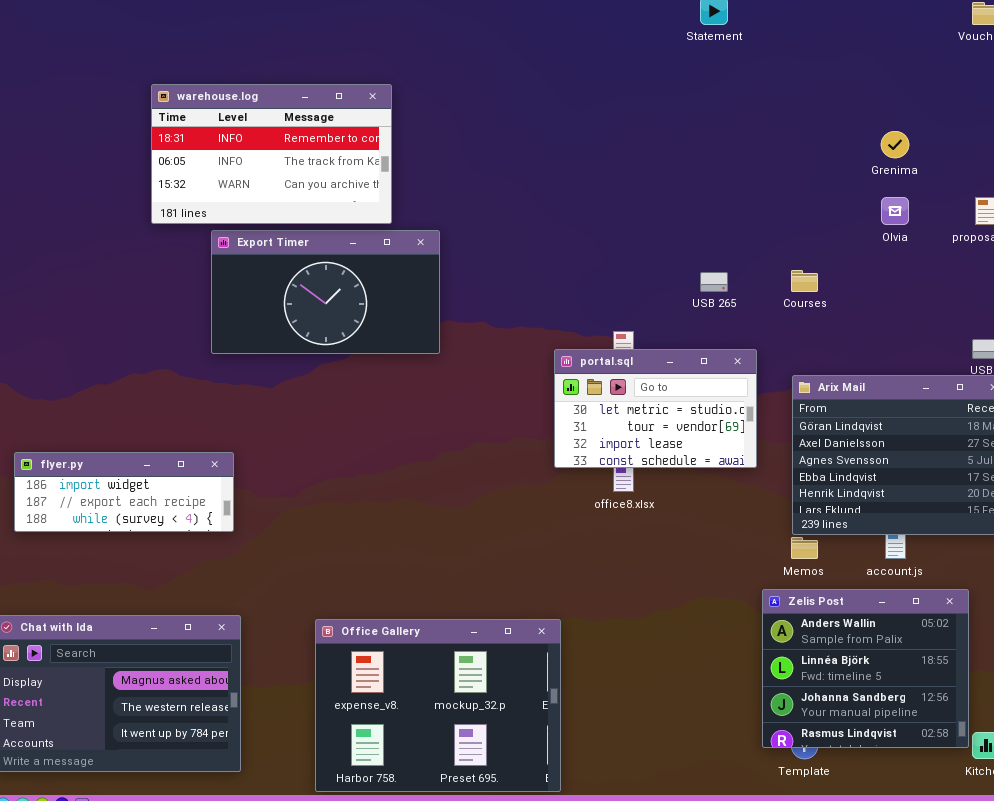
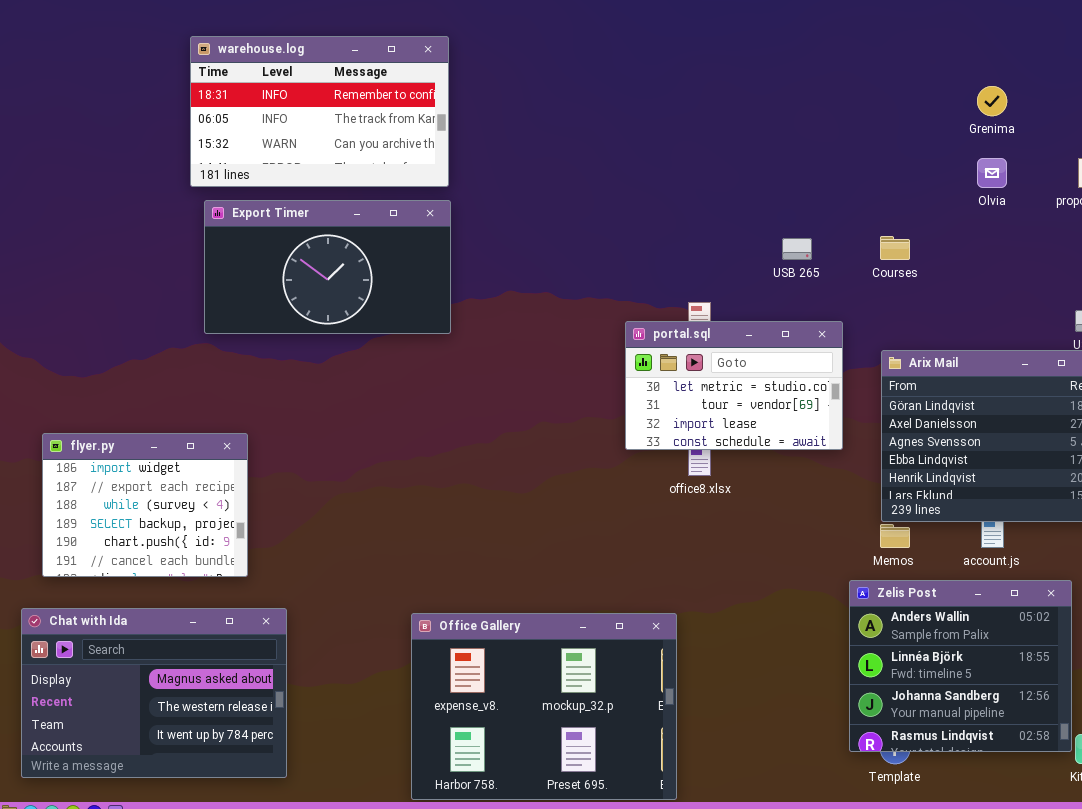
Export Timer: [211,230,440,354] -> [204,200,451,334], moved
flyer.py: [14,452,234,532] -> [42,433,248,577], resized
Office Gallery: [315,619,561,792] -> [411,613,677,800], moved

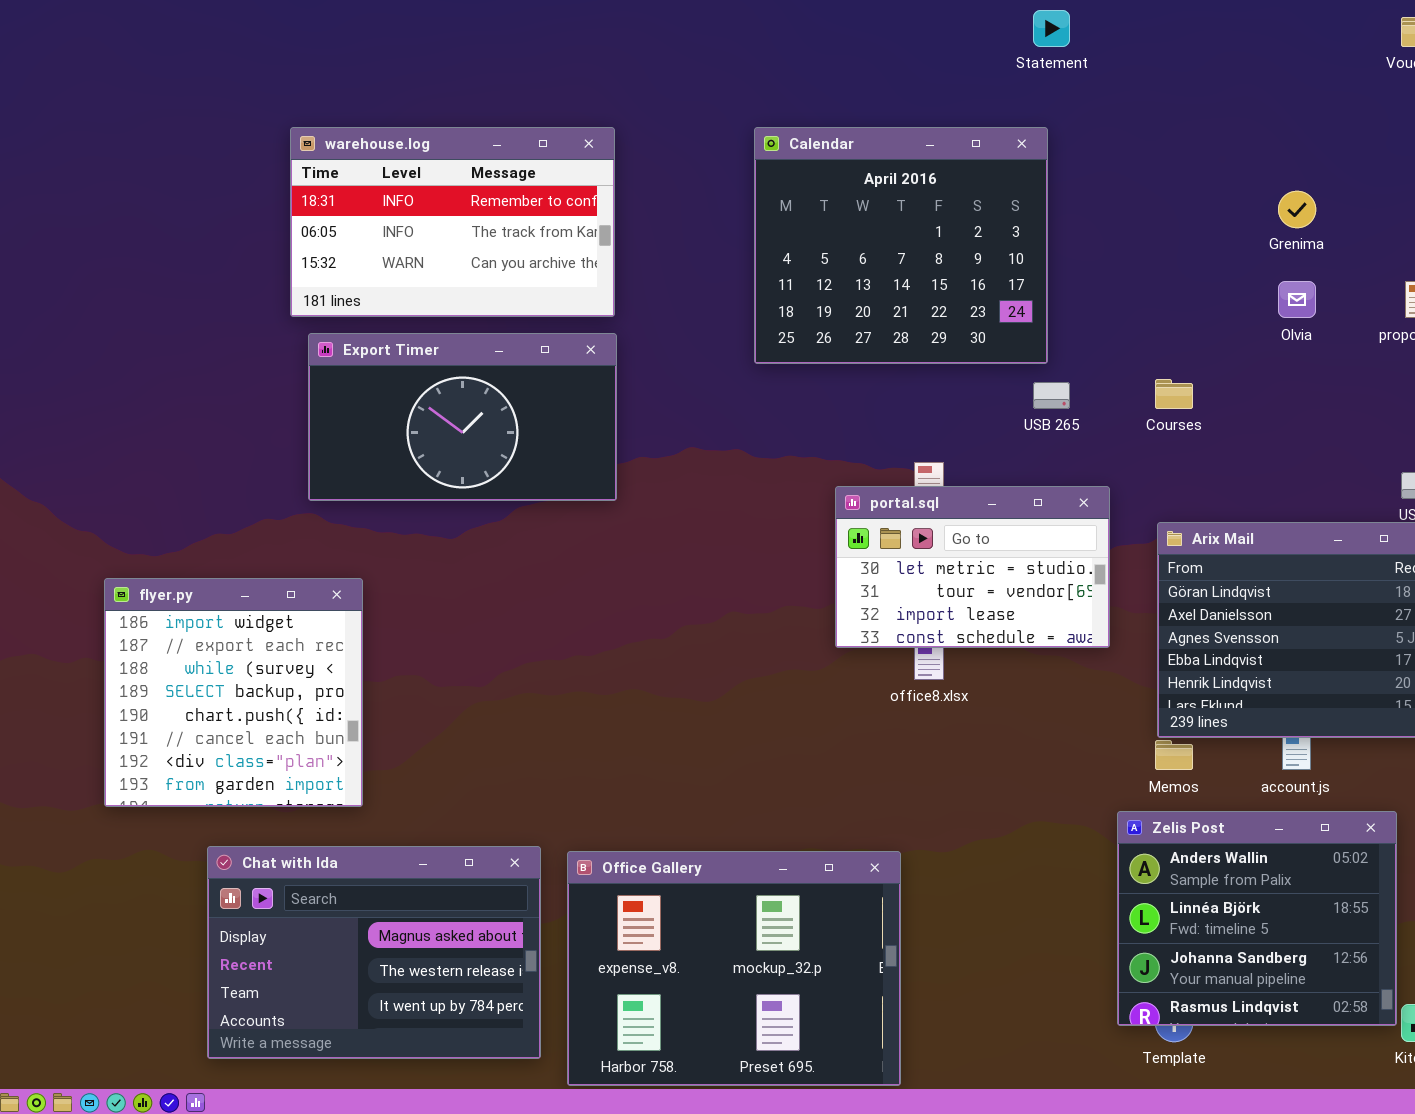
Calendar: none -> [754,127,1048,364], opened
flyer.py: [42,433,248,577] -> [104,578,363,807], resized
Chat with Ida: [21,608,287,778] -> [207,846,541,1059], moved

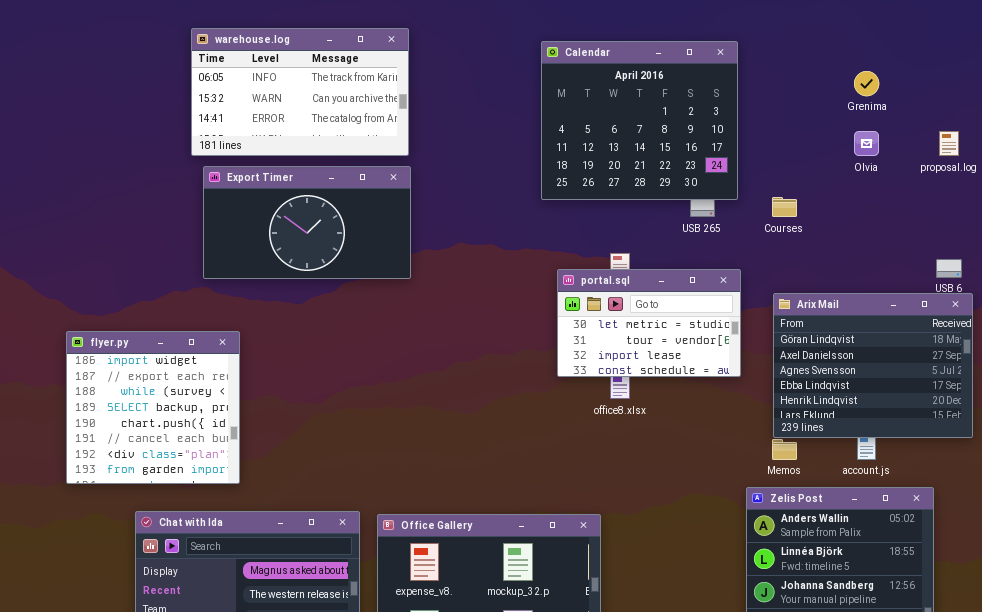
warehouse.log: [290,127,615,317] -> [191,28,409,156], scrolled down 1 row
Calendar: [754,127,1048,364] -> [541,41,738,200], moved

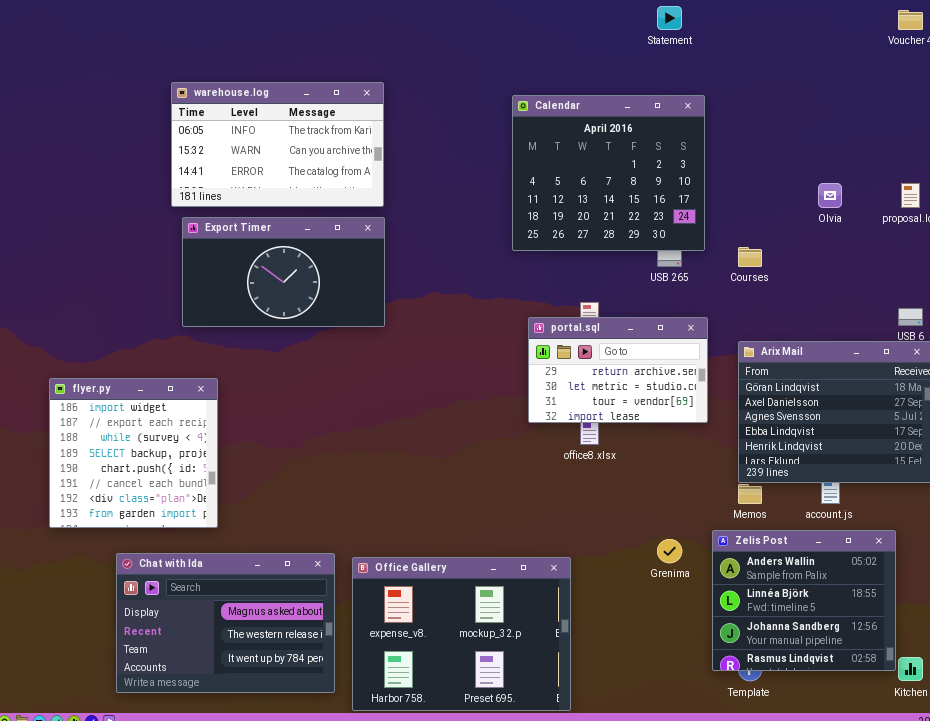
Grenima: [854,71,879,96] -> [657,539,682,563], moved
portal.sql: [557,269,741,377] -> [528,317,708,423], scrolled up 1 row

